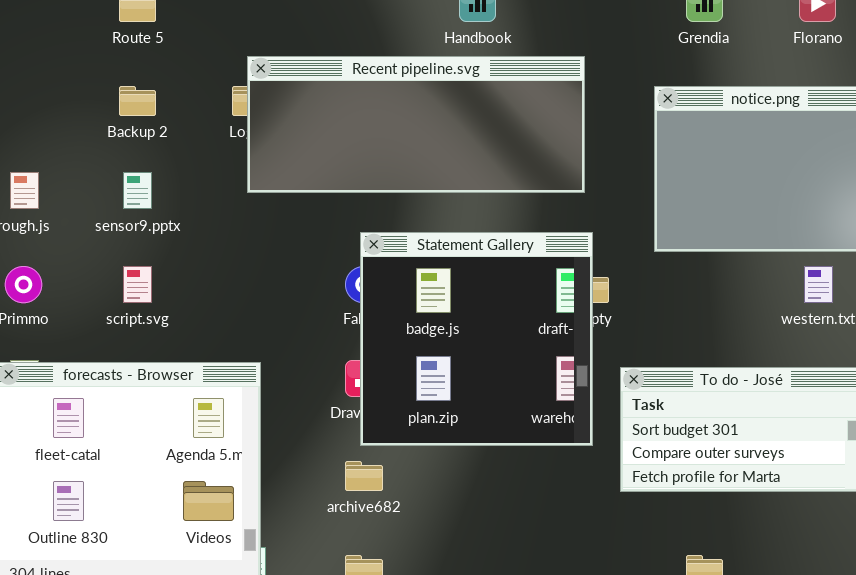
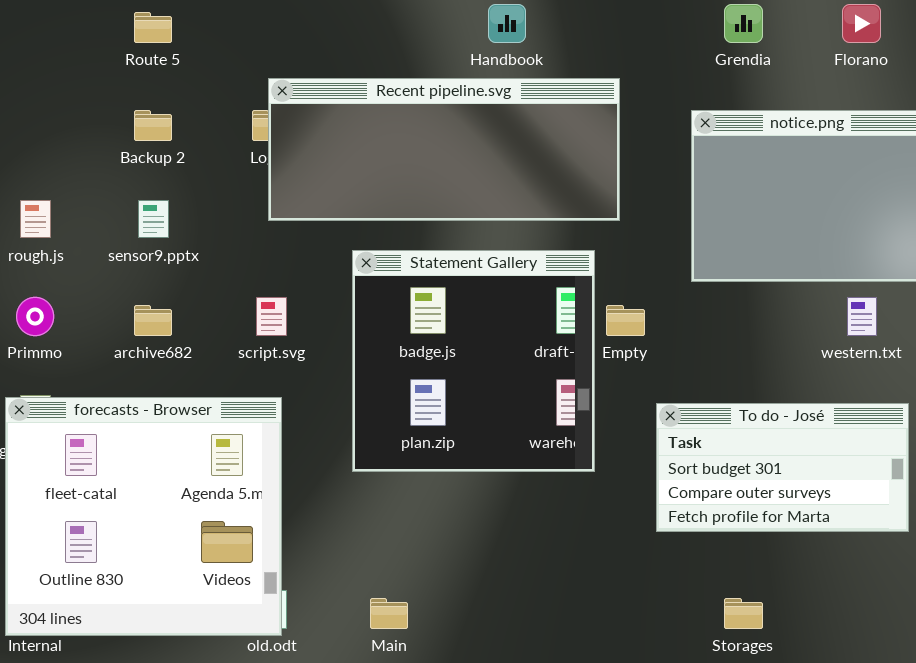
Statement Gallery: [360,232,593,446] -> [352,250,595,472], moved
script.svg: [123,266,152,303] -> [256,297,287,336], moved
archive682: [345,461,383,491] -> [134,305,172,336], moved

